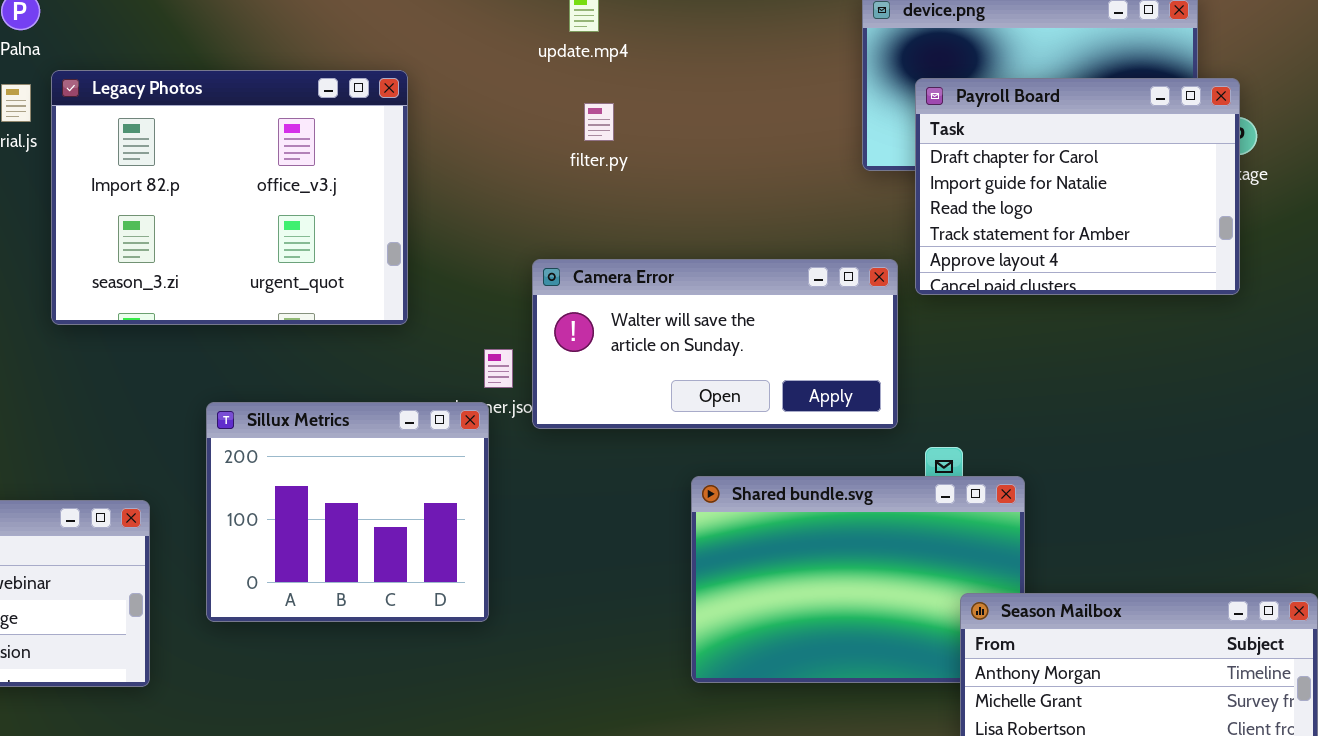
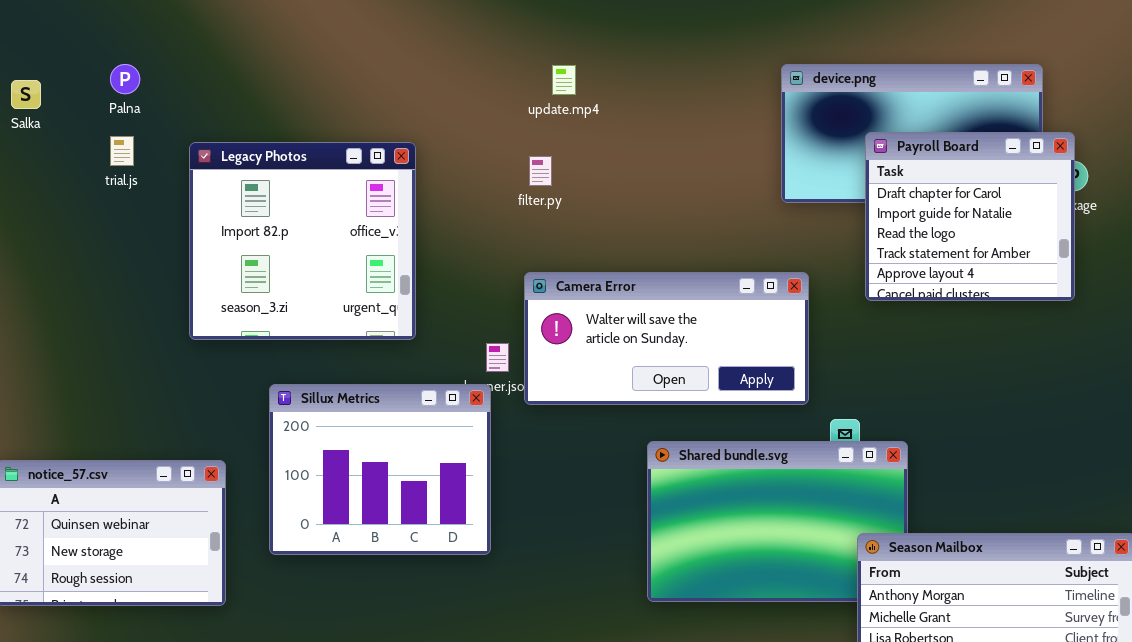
Legacy Photos: [51,70,408,325] -> [189,142,416,340], moved, resized
Payroll Board: [915,78,1240,295] -> [865,132,1075,301], resized
filter.py: [584,103,614,141] -> [529,156,552,186], moved

